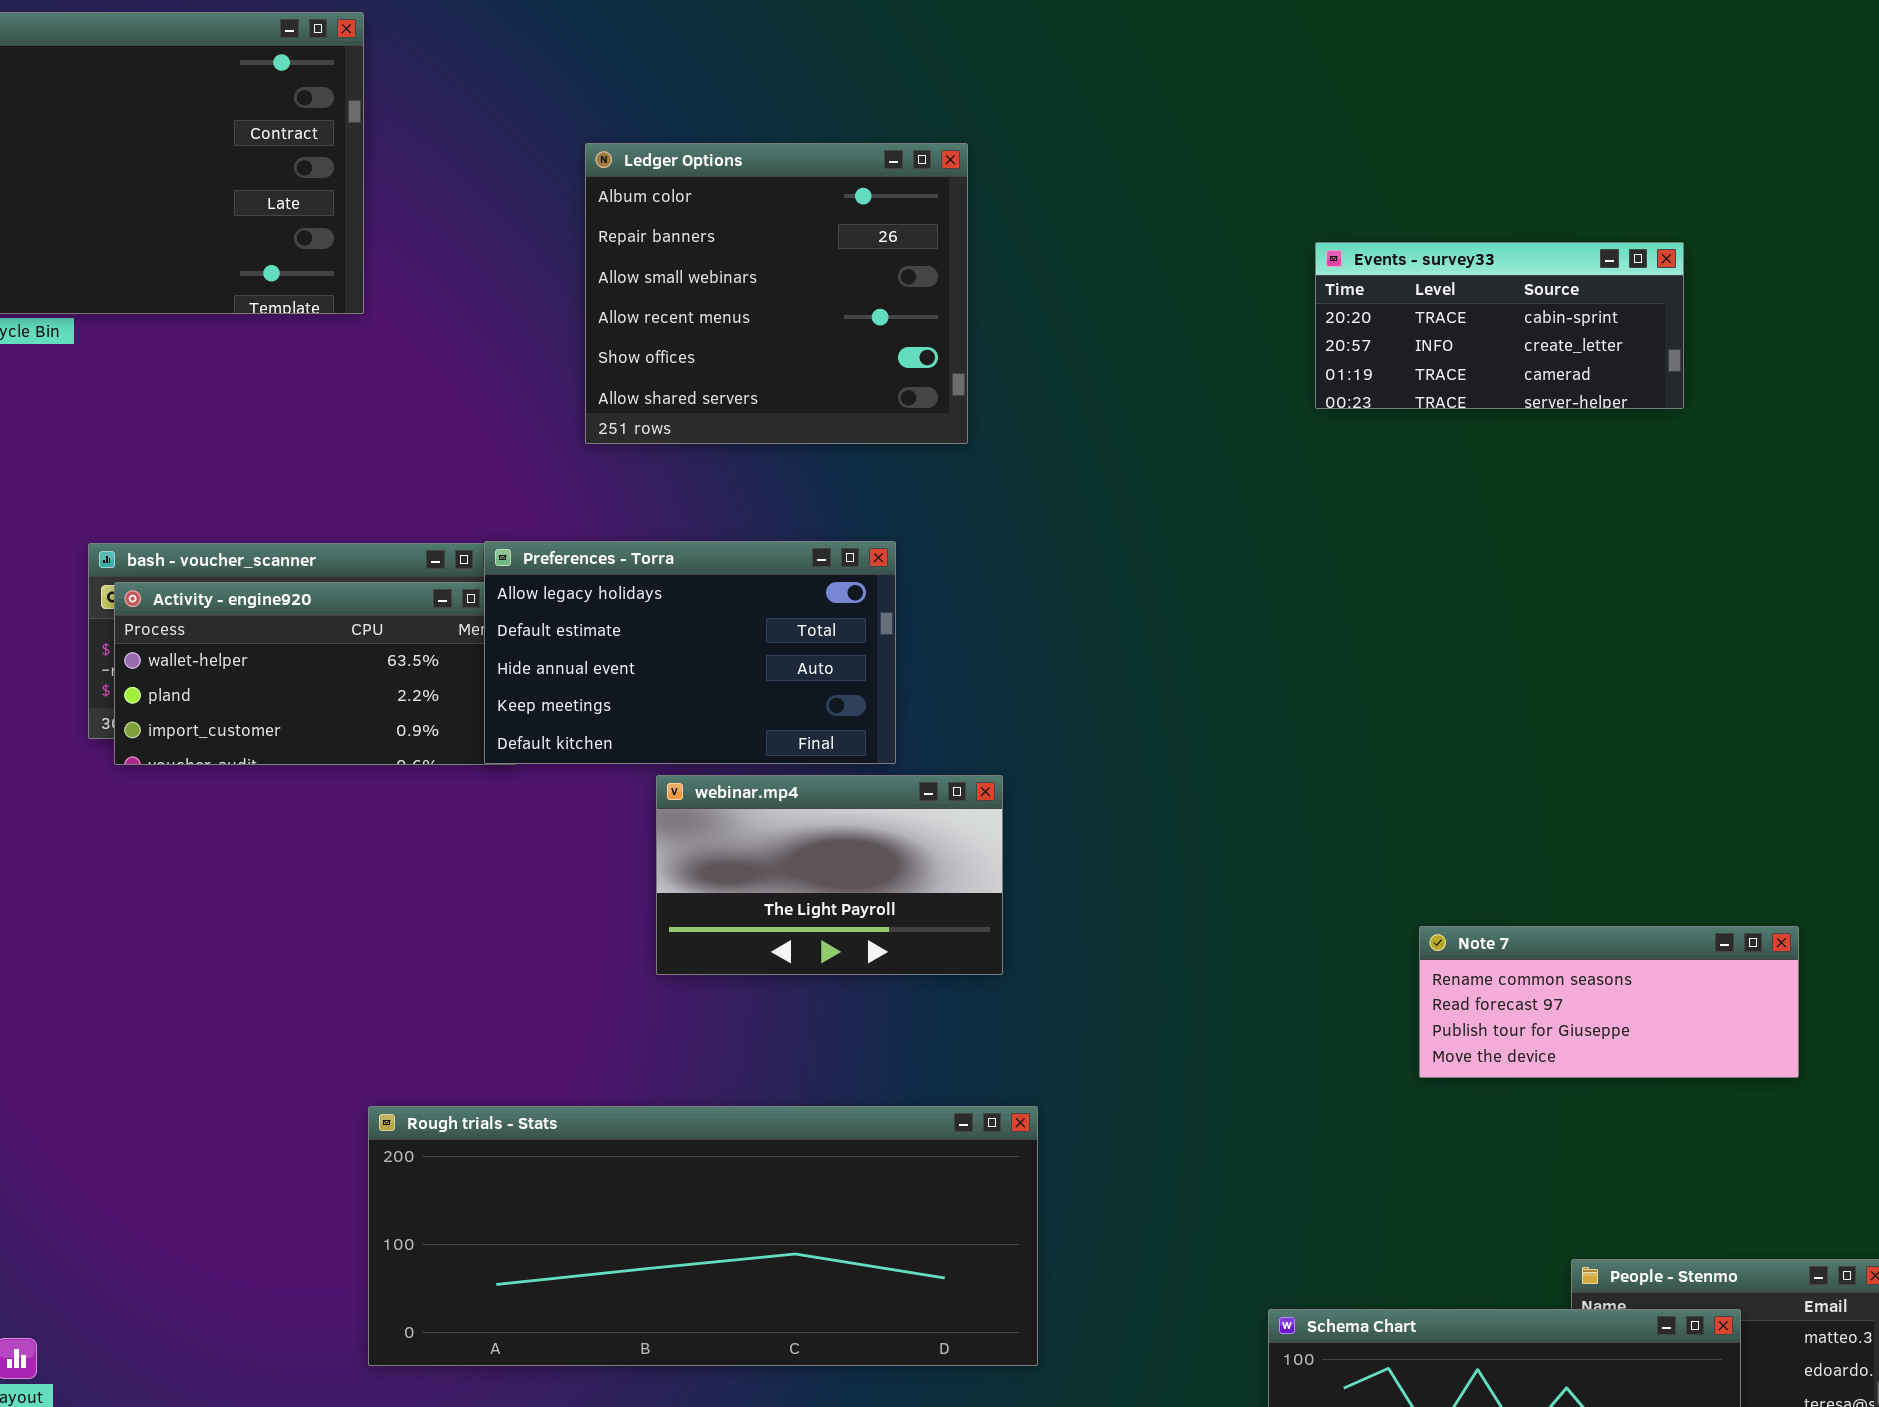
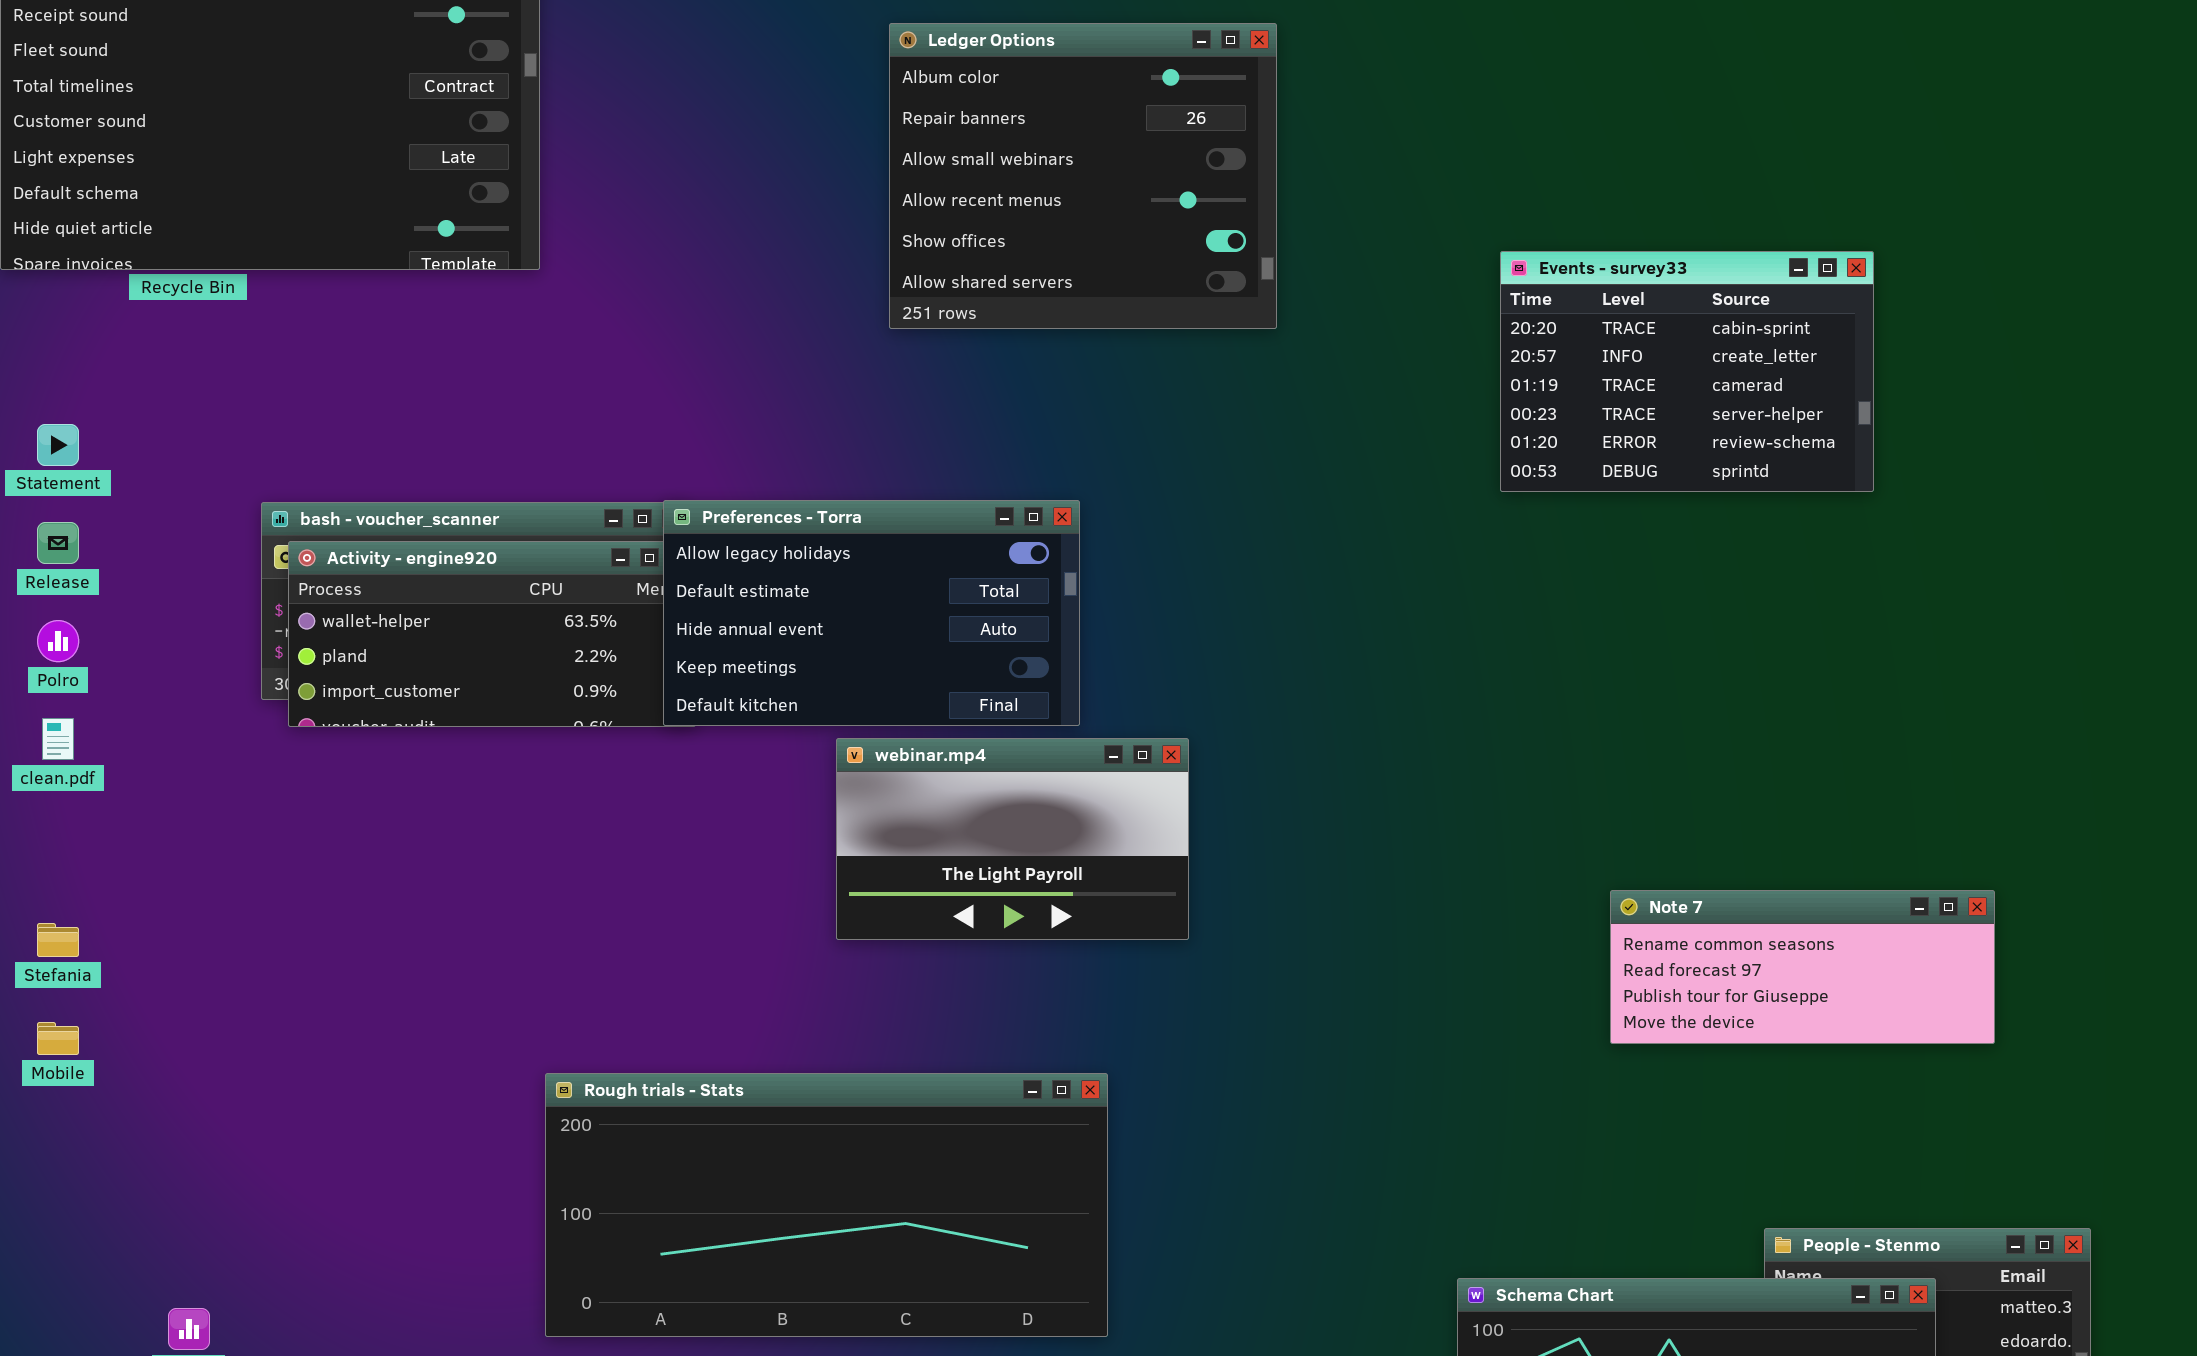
Ledger Options: [585,143,968,444] -> [889,23,1277,329], moved
Events - survey33: [1315,242,1684,409] -> [1500,251,1874,492], moved, resized
Rough trials - Stats: [368,1106,1038,1366] -> [545,1073,1108,1337], resized

